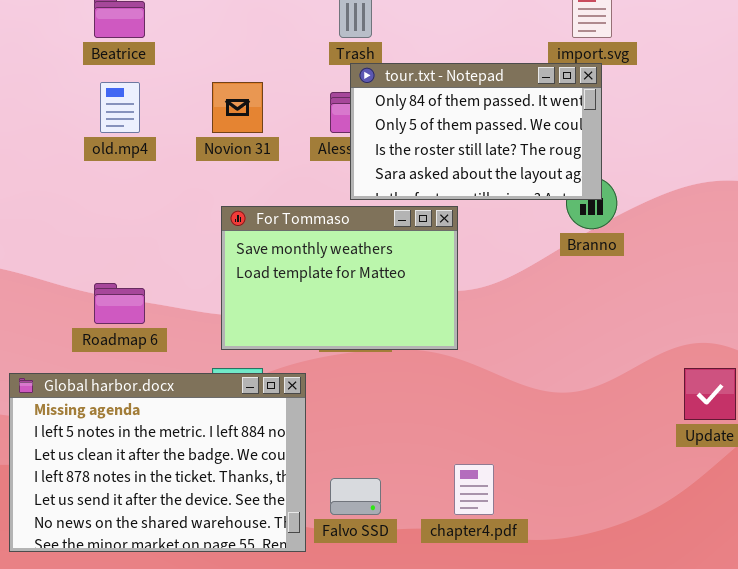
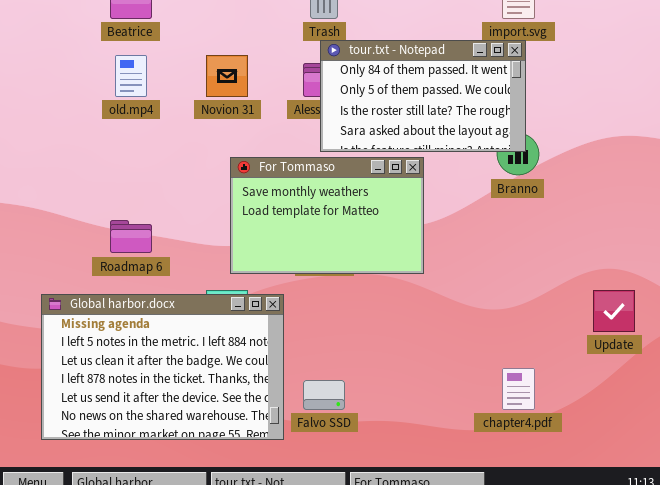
For Tommaso: [221,206,458,350] -> [230,157,424,274], moved
chapter4.pdf: [454,464,494,515] -> [502,368,535,410], moved

